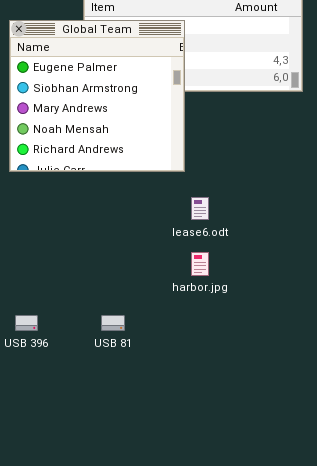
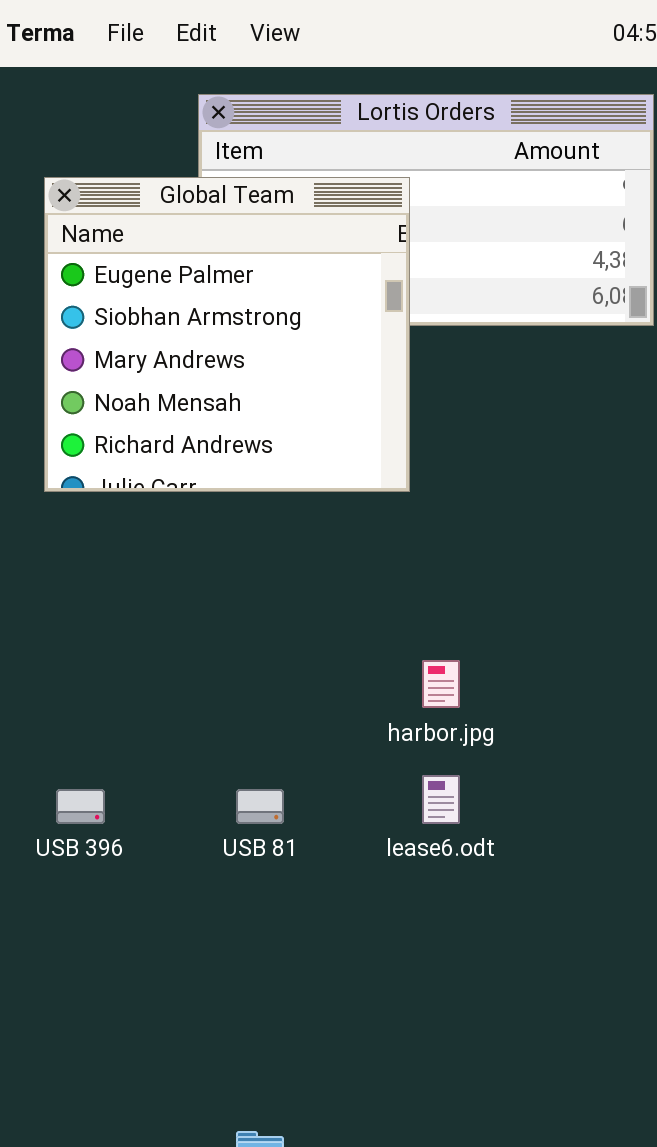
lease6.odt: [191,197,209,220] -> [422,775,460,824], moved

